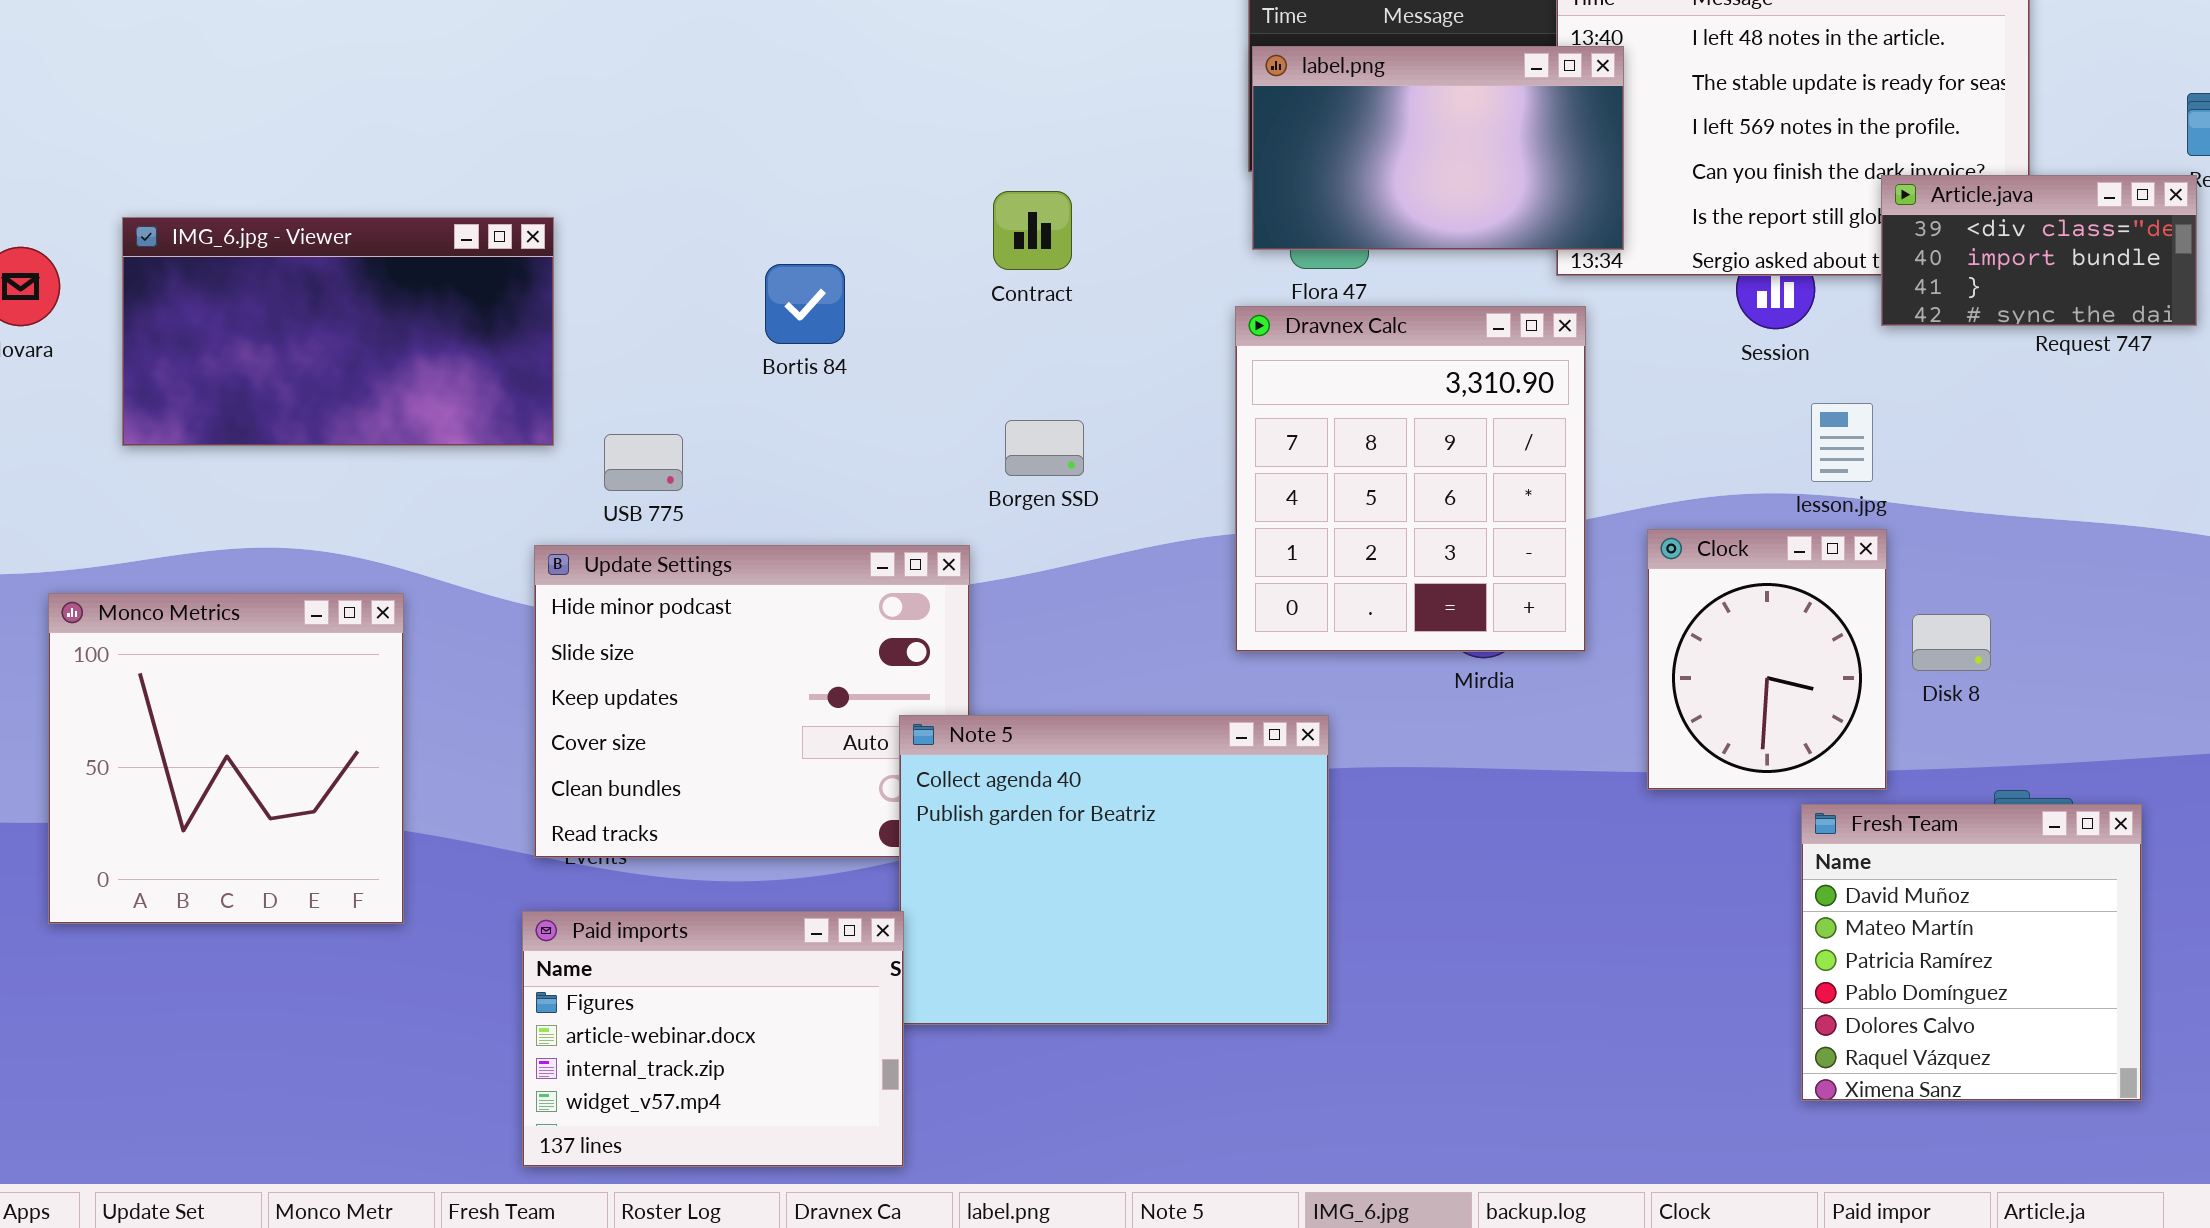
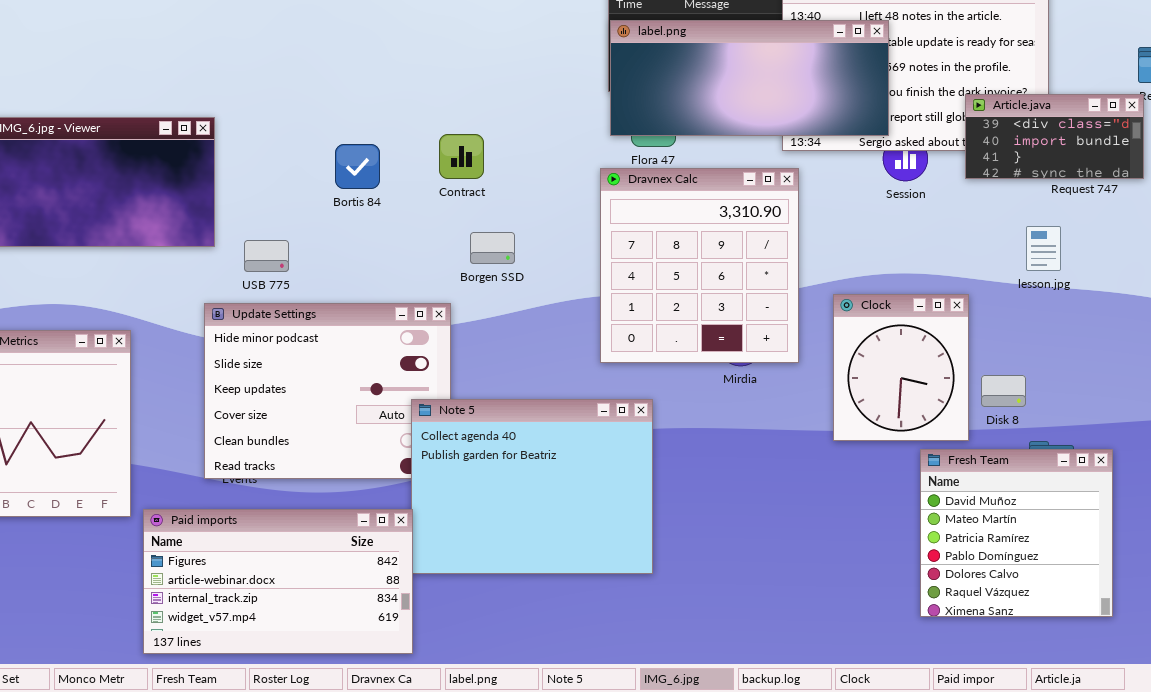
label.png: [1252,46,1624,250] -> [610,20,889,136], resized
Contract: [993,191,1072,270] -> [439,134,484,179], moved
lesson.jpg: [1811,403,1873,482] -> [1026,226,1061,271], moved
Disk 8: [1912,614,1991,671] -> [981,375,1026,407], moved
Paid imports: [522,911,904,1167] -> [143,509,413,654], resized

